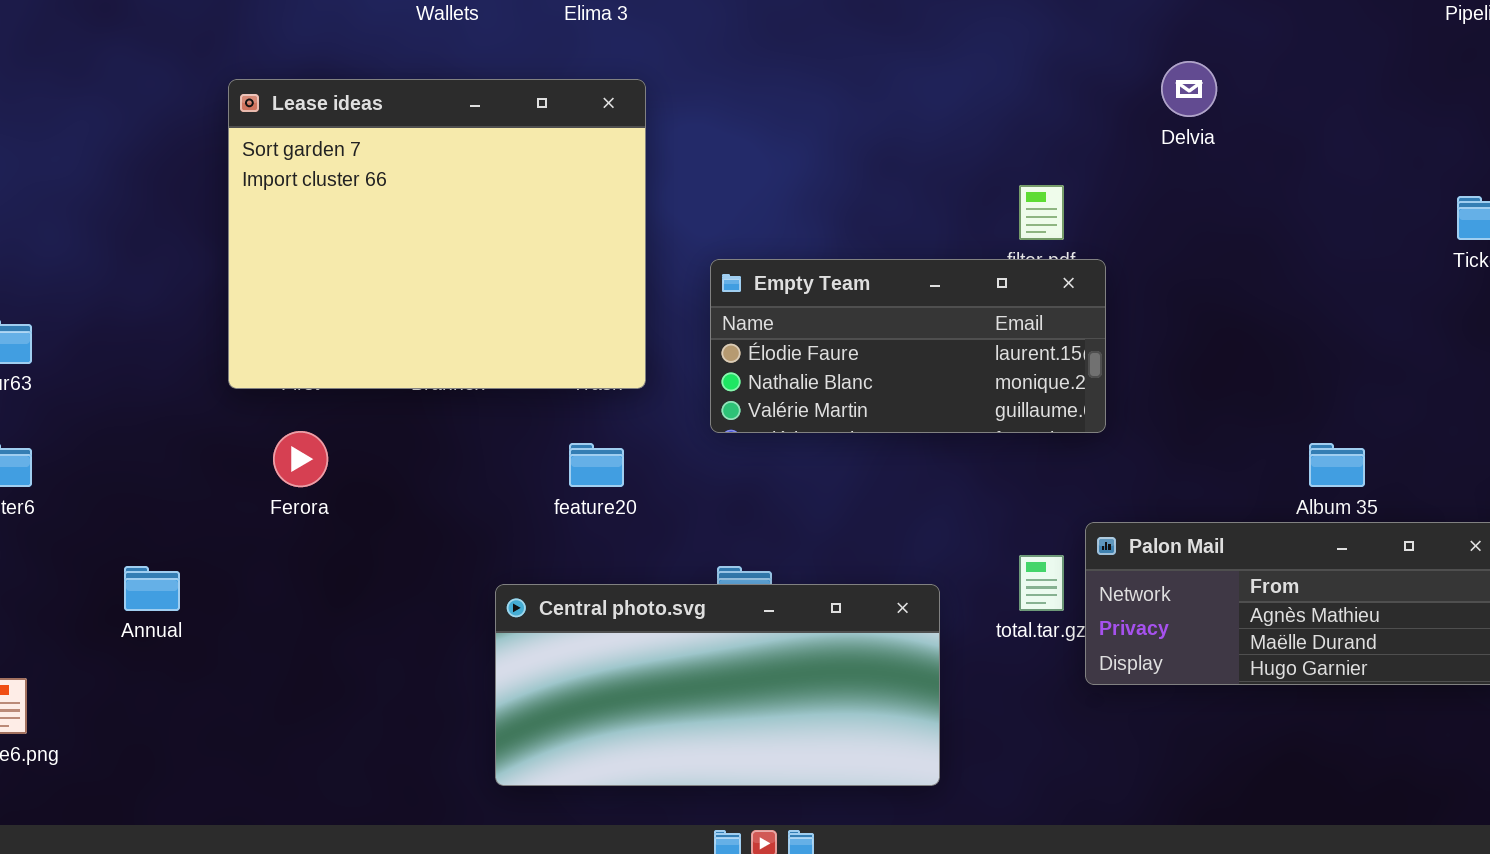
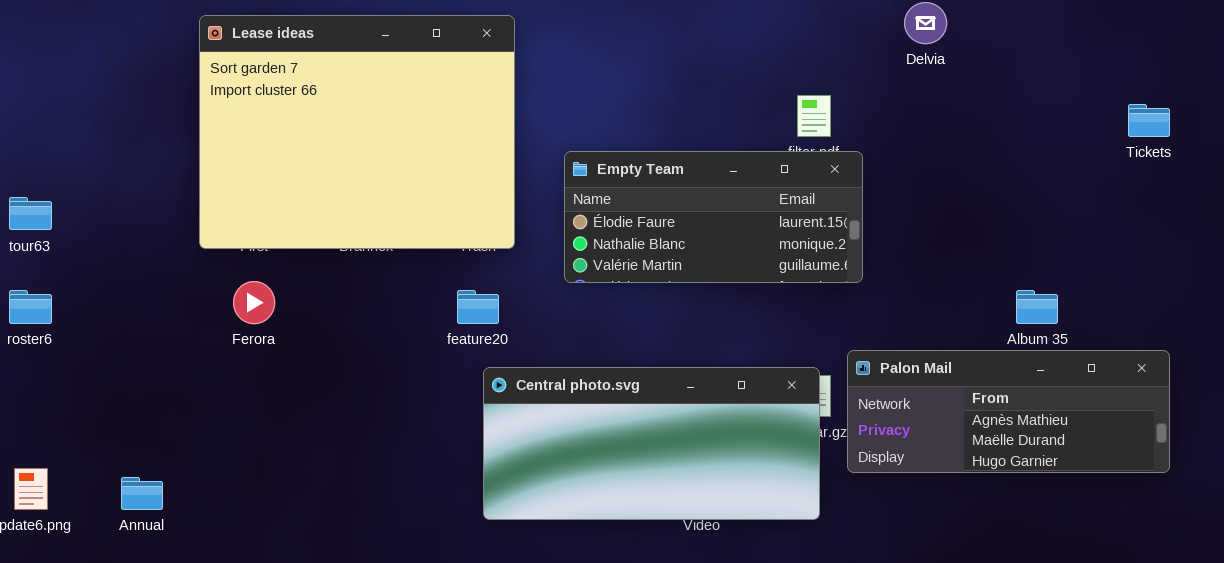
Annual: [124,566,180,611] -> [121,477,163,510], moved
Central photo.svg: [495,584,940,786] -> [483,367,820,520], moved

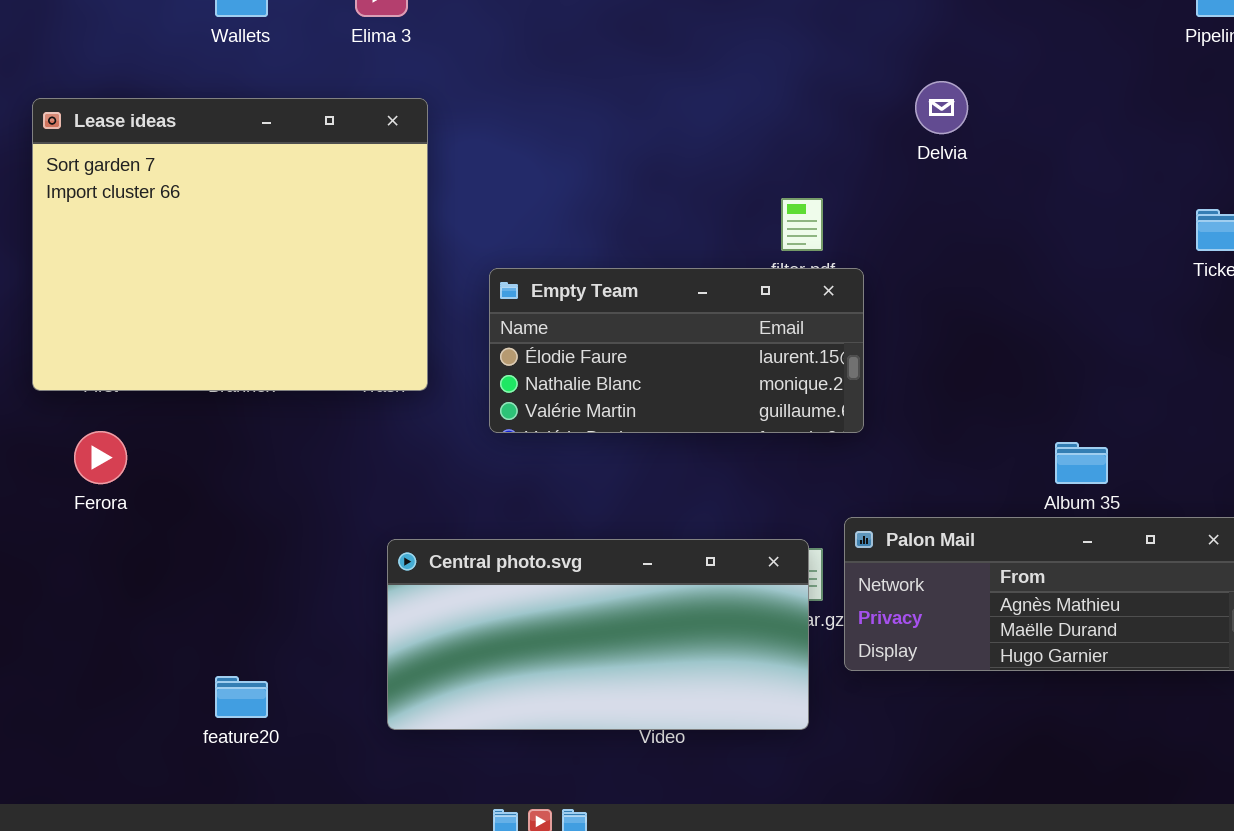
feature20: [457,290,499,324] -> [215,676,268,718], moved

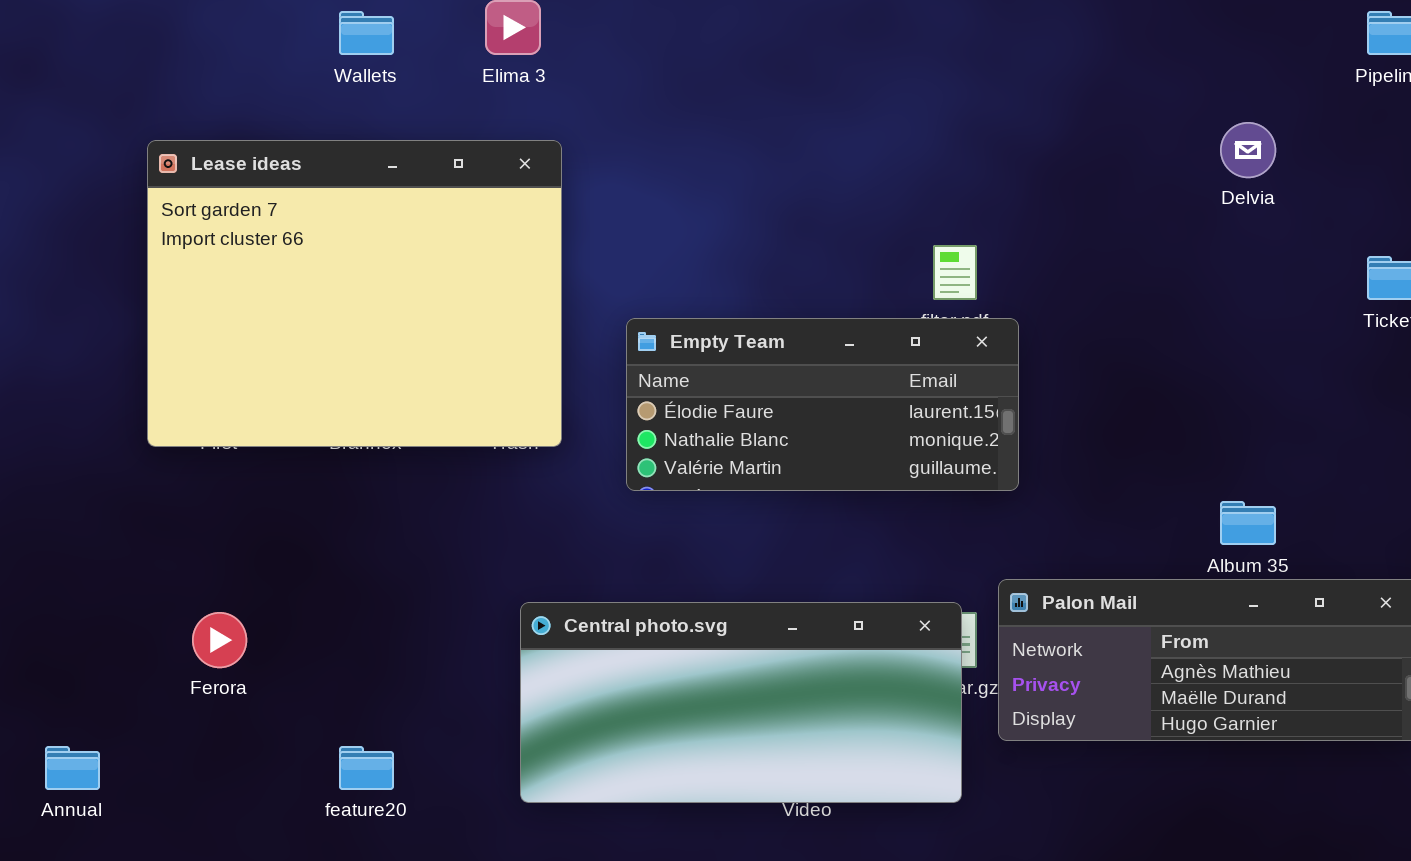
Delvia: [915,81,968,134] -> [1220,122,1276,178], moved
Ferora: [74,431,127,484] -> [192,612,247,668], moved

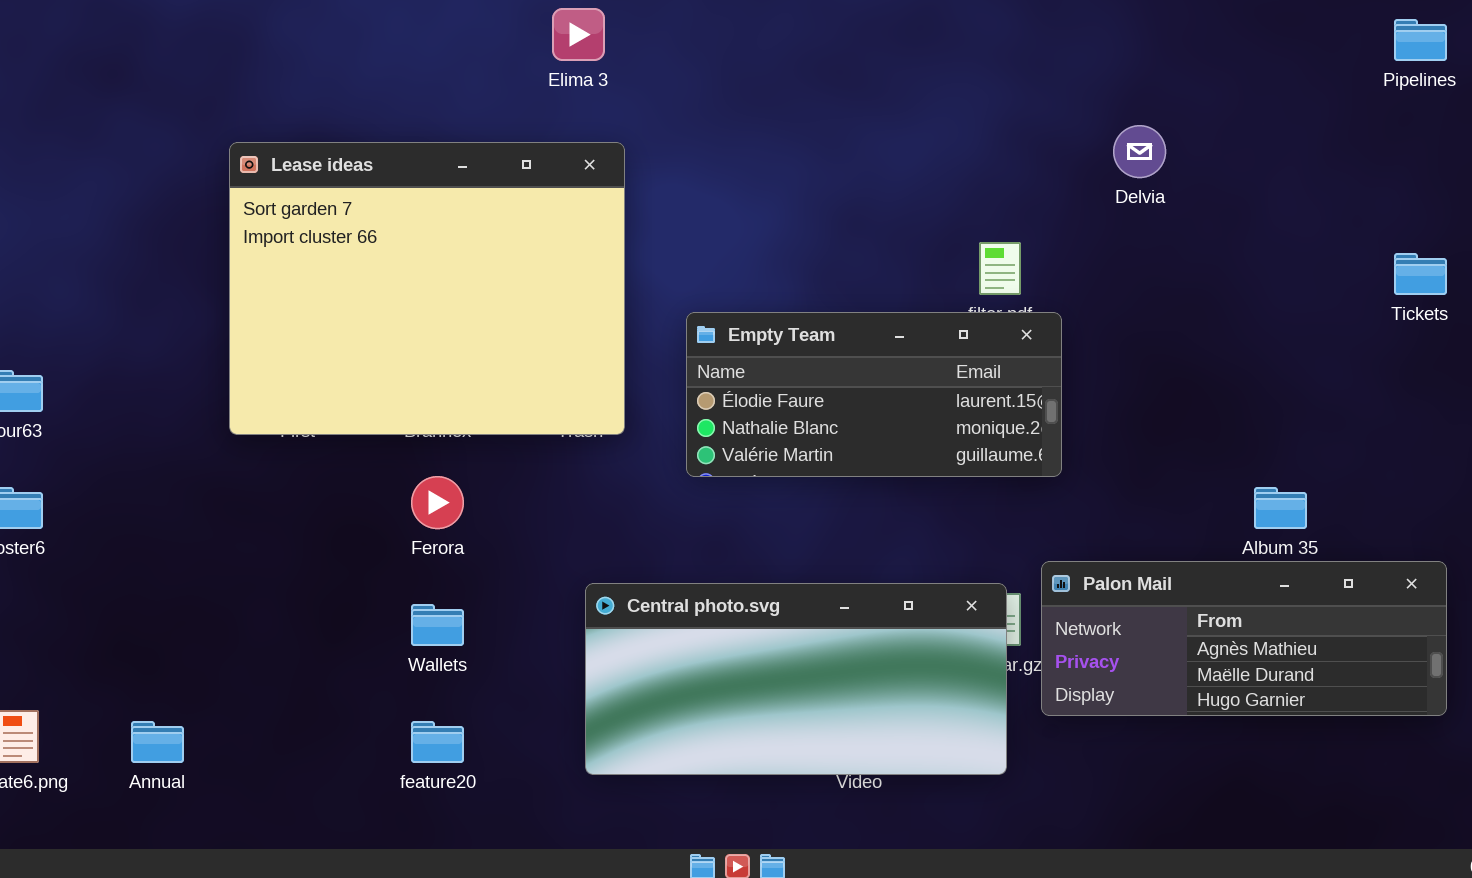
Wallets: [339,11,394,55] -> [411,604,464,646], moved
Delvia: [1220,122,1276,178] -> [1113,125,1166,178], moved
Ferora: [192,612,247,668] -> [411,476,464,529], moved

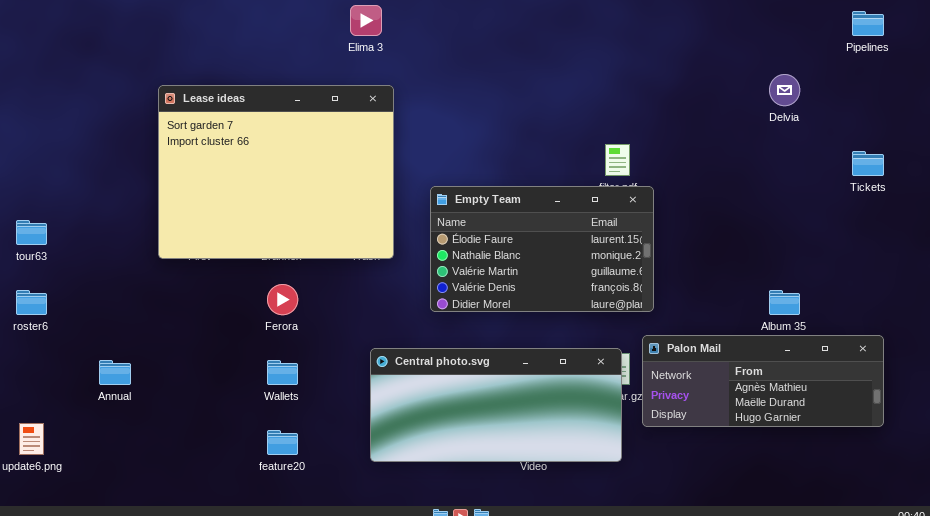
Delvia: [1113,125,1166,178] -> [769,74,800,106], moved
Empty Team: [686,312,1062,477] -> [430,186,654,312], resized
Annual: [131,721,184,763] -> [99,360,131,385], moved

